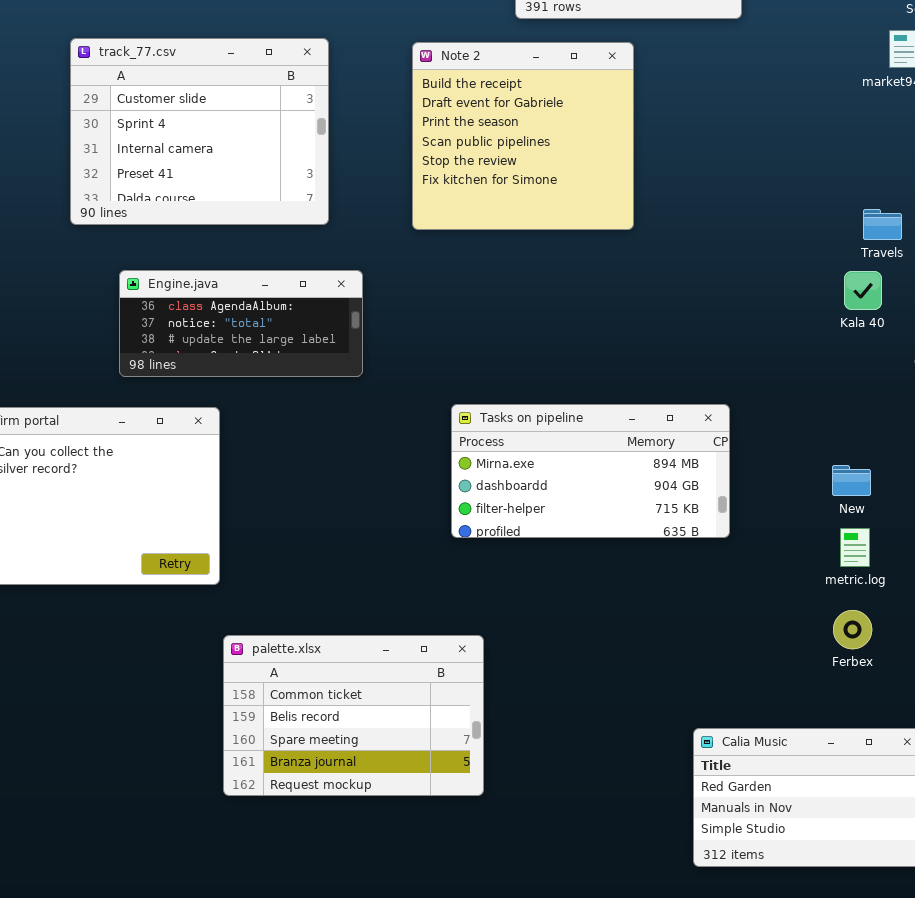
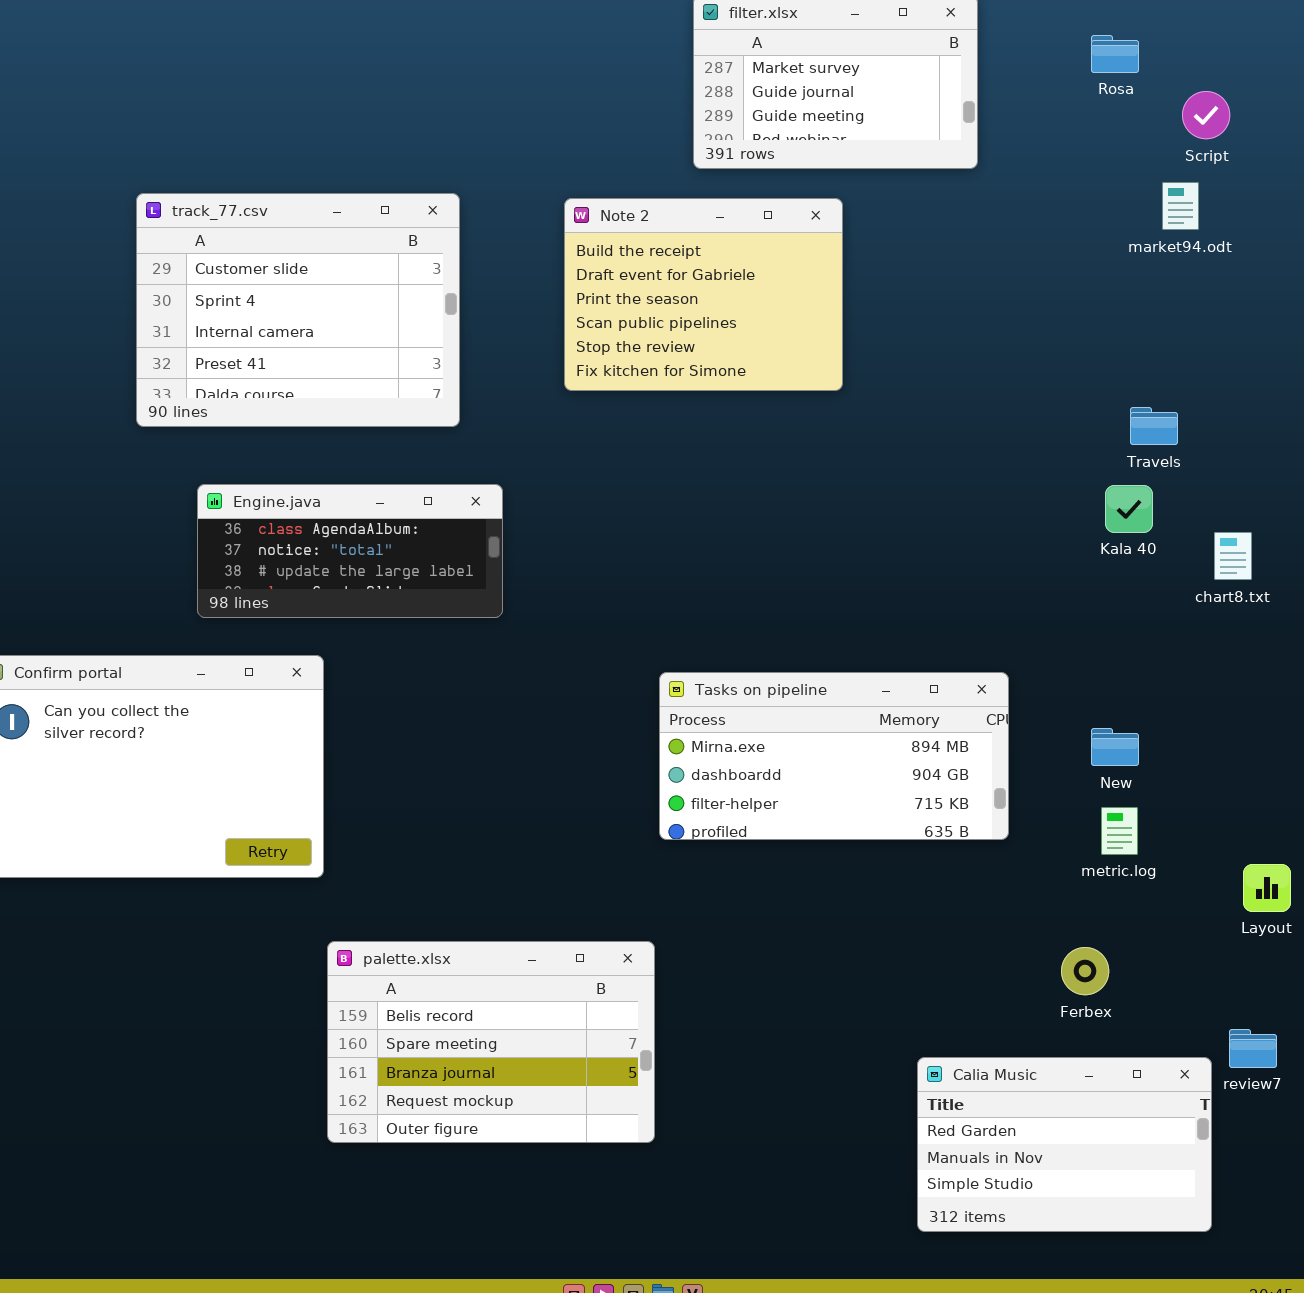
Note 2: [412,42,634,230] -> [564,198,843,391], resized
Tasks on pipeline: [451,404,730,538] -> [659,672,1009,840], moved
Ferbex: [833,610,872,649] -> [1061,947,1109,995], moved
palette.xlsx: [223,635,484,796] -> [327,941,655,1143], scrolled down 1 row

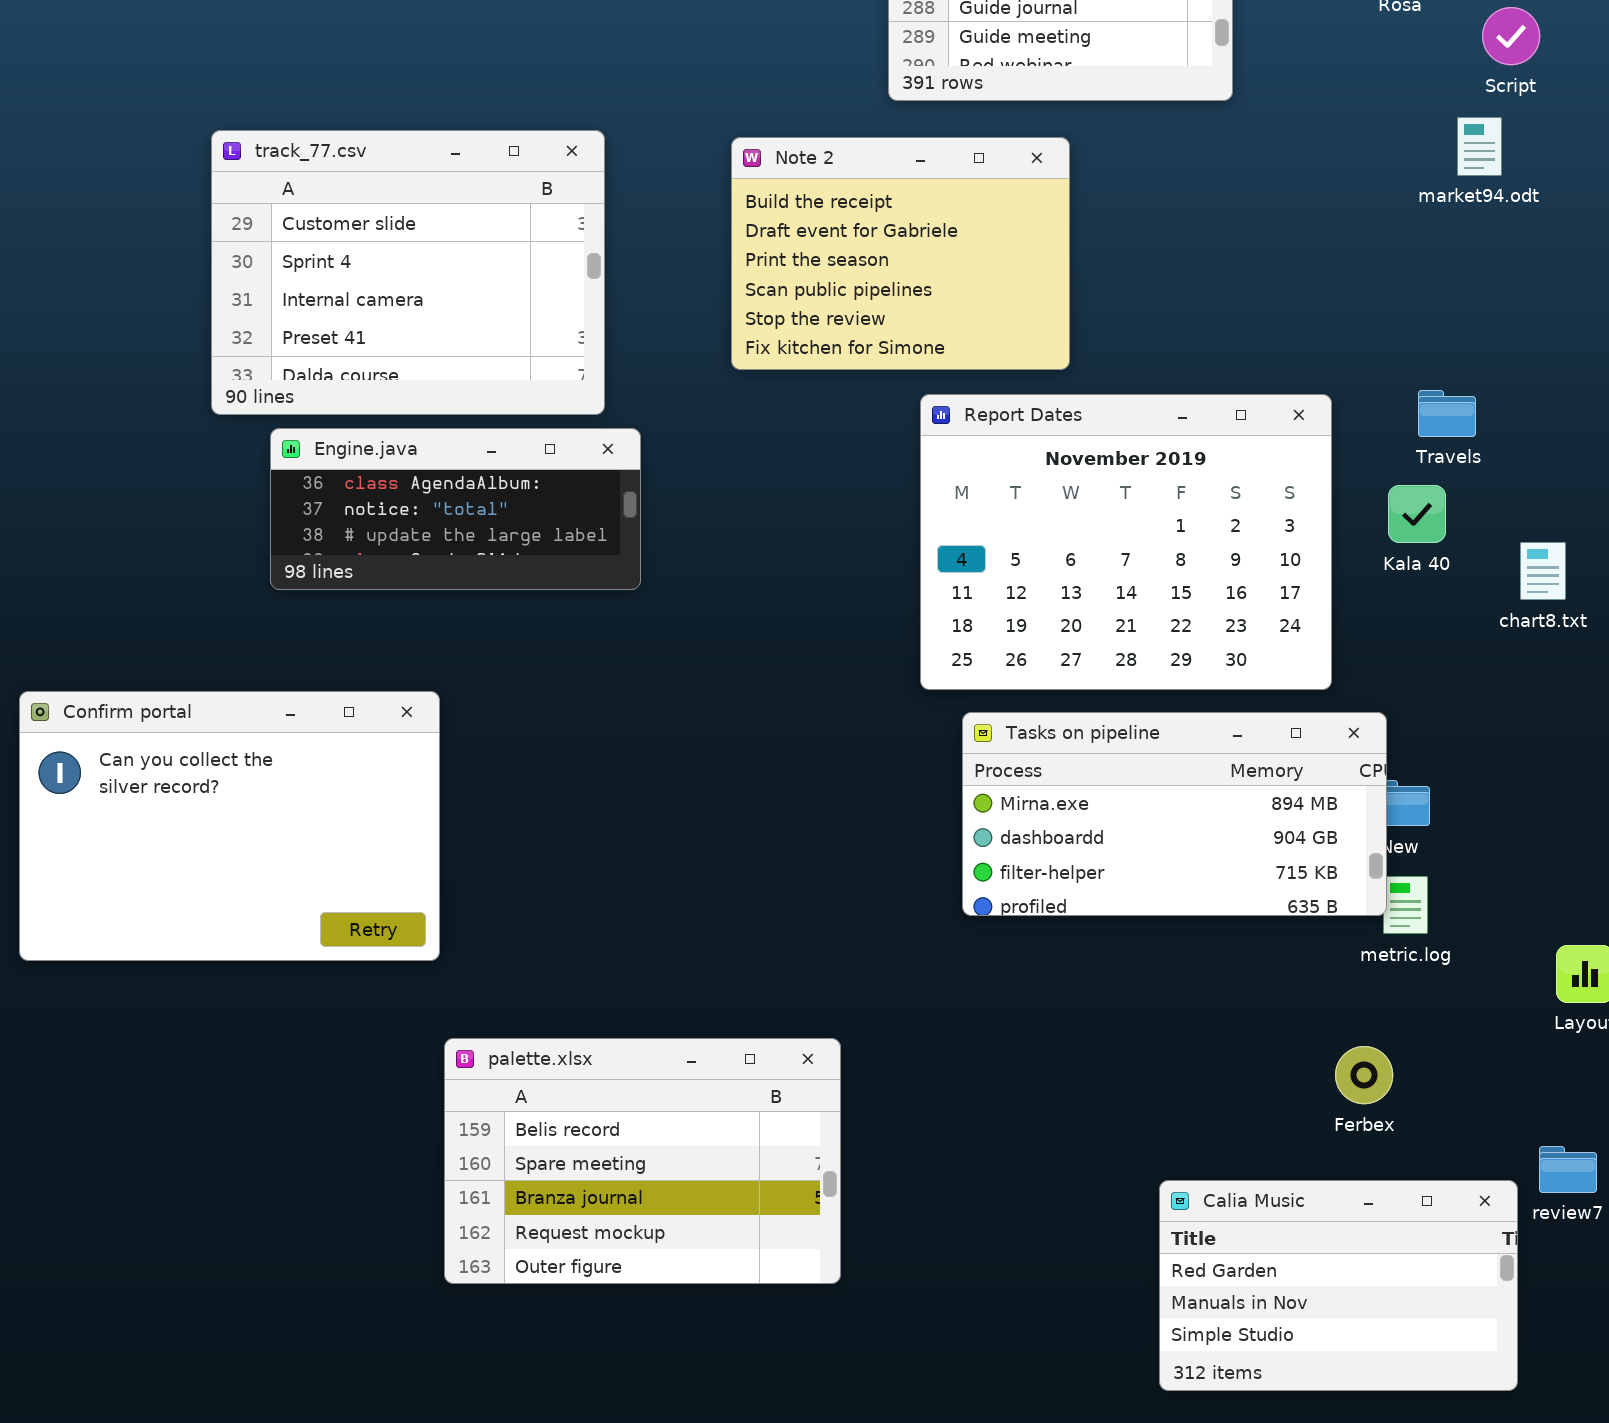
Report Dates: none -> [920,394,1332,690], opened
Engine.java: [197,484,503,618] -> [270,428,641,590], moved
Tasks on pipeline: [659,672,1009,840] -> [962,712,1387,916], moved

